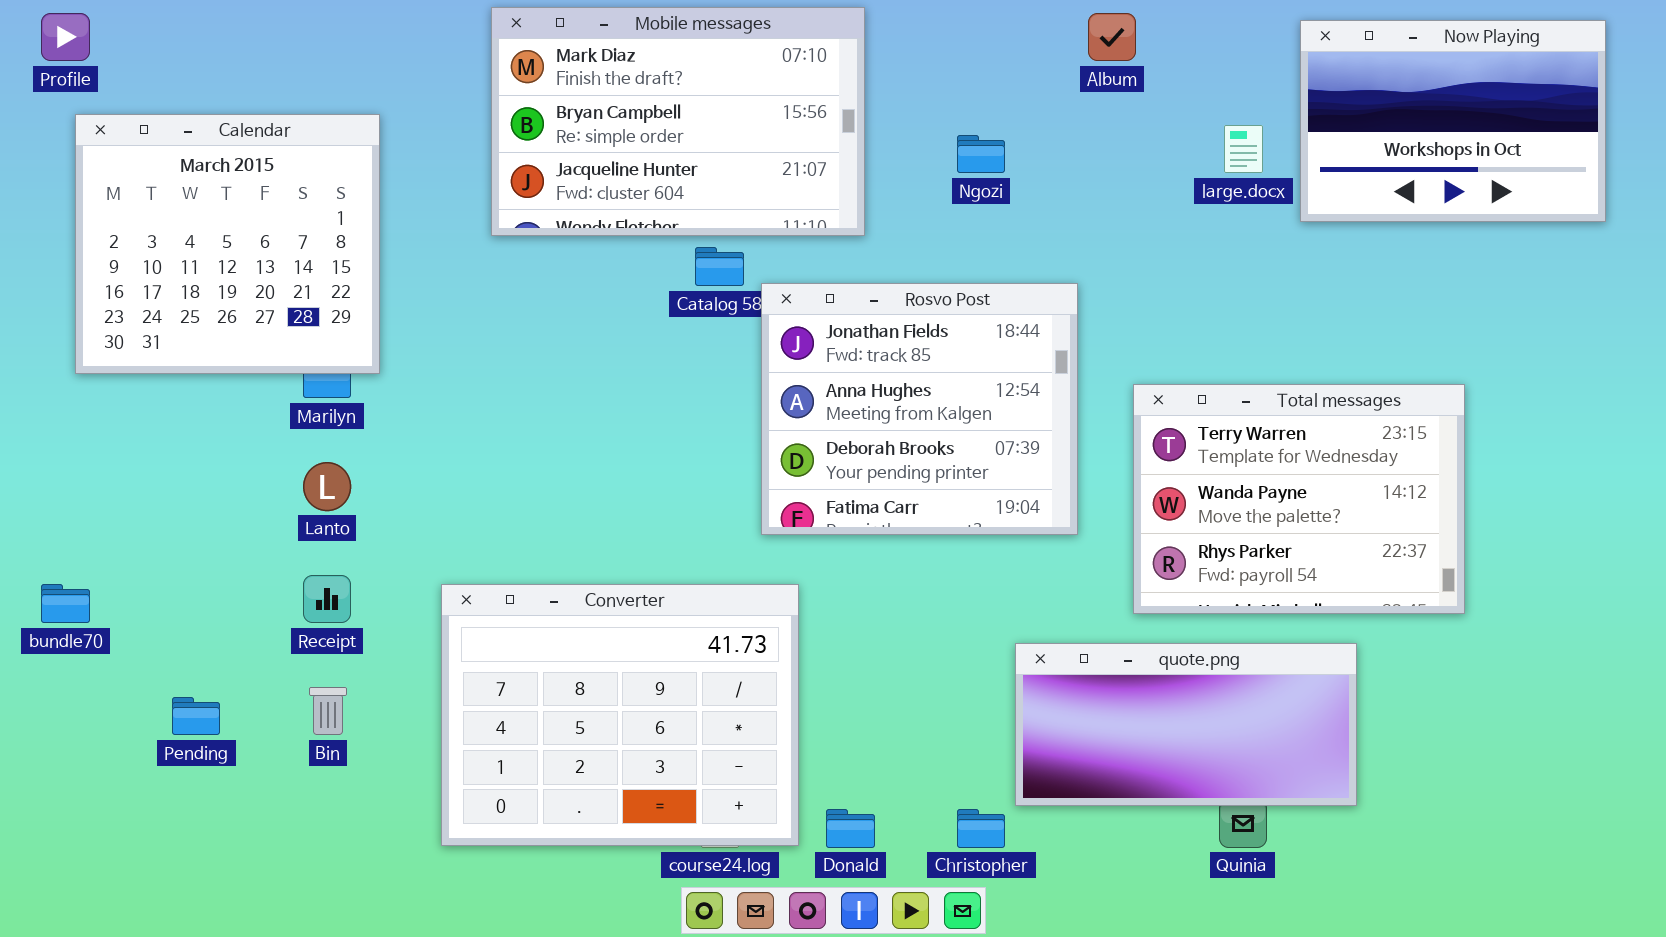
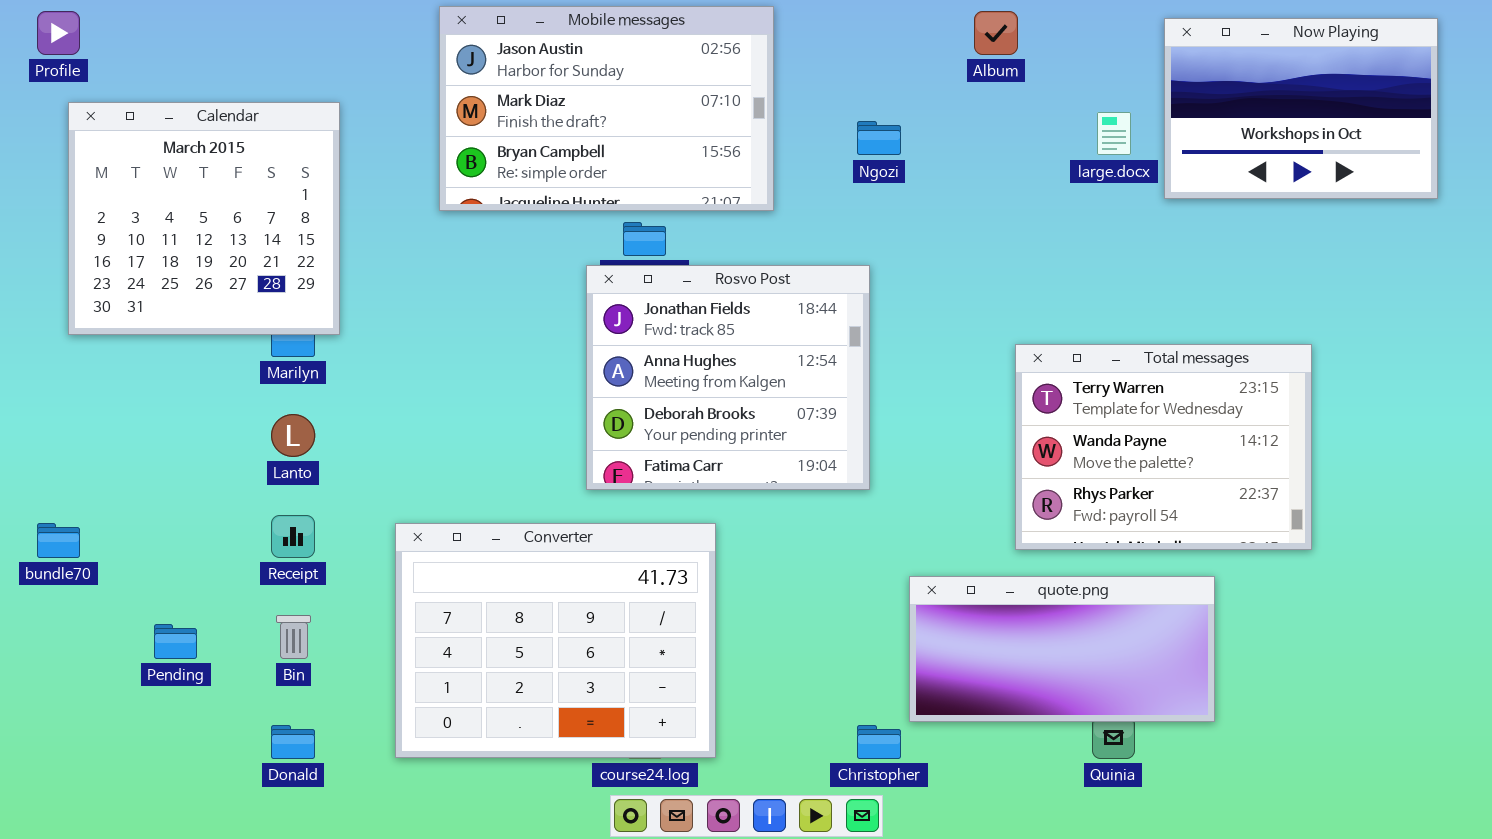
Mobile messages: [491,7,865,236] -> [439,6,774,211], scrolled up 1 row
Rosvo Post: [761,283,1078,535] -> [586,265,870,490], moved
Donald: [826,809,875,848] -> [271,725,315,759], moved

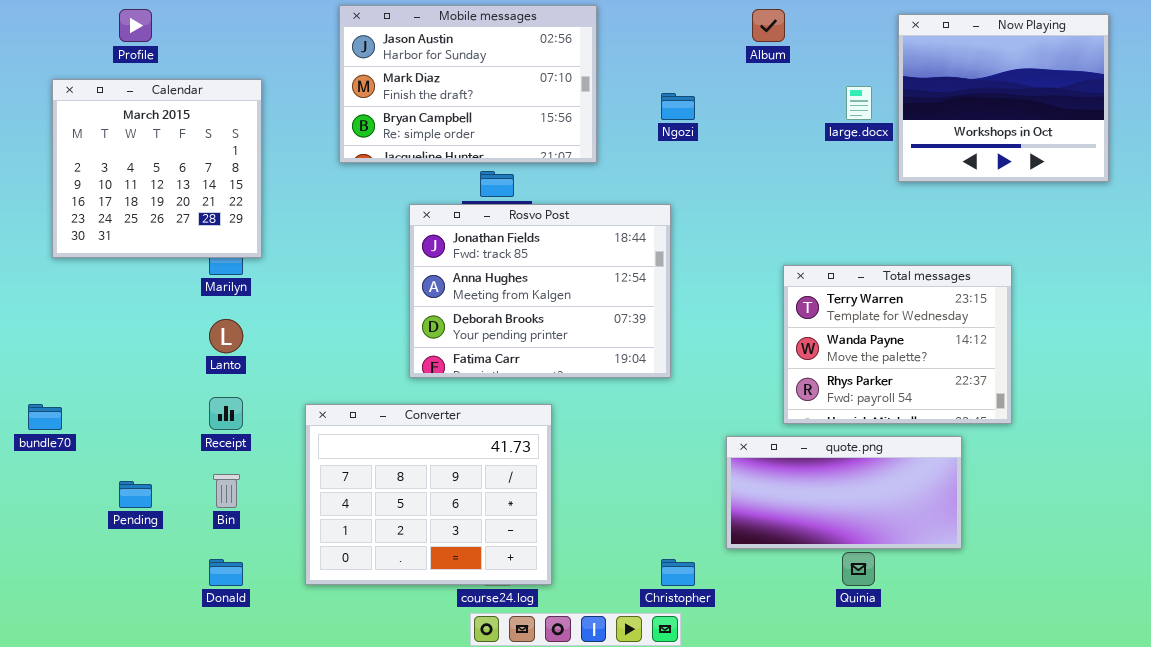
Profile: [37,11,80,55] -> [119,9,152,42], moved
Now Playing: [1164,18,1438,199] -> [898,14,1109,182], resized
Rosvo Post: [586,265,870,490] -> [409,204,671,378], resized
quote.png: [909,576,1215,722] -> [726,436,962,549], moved

